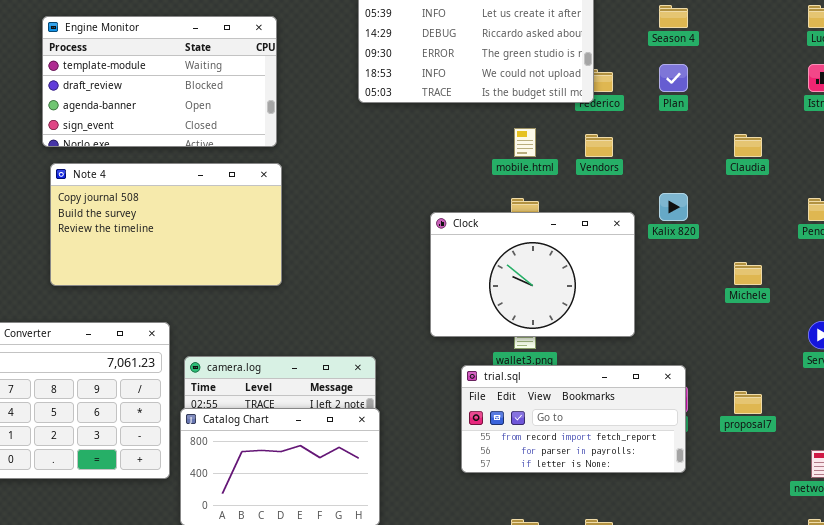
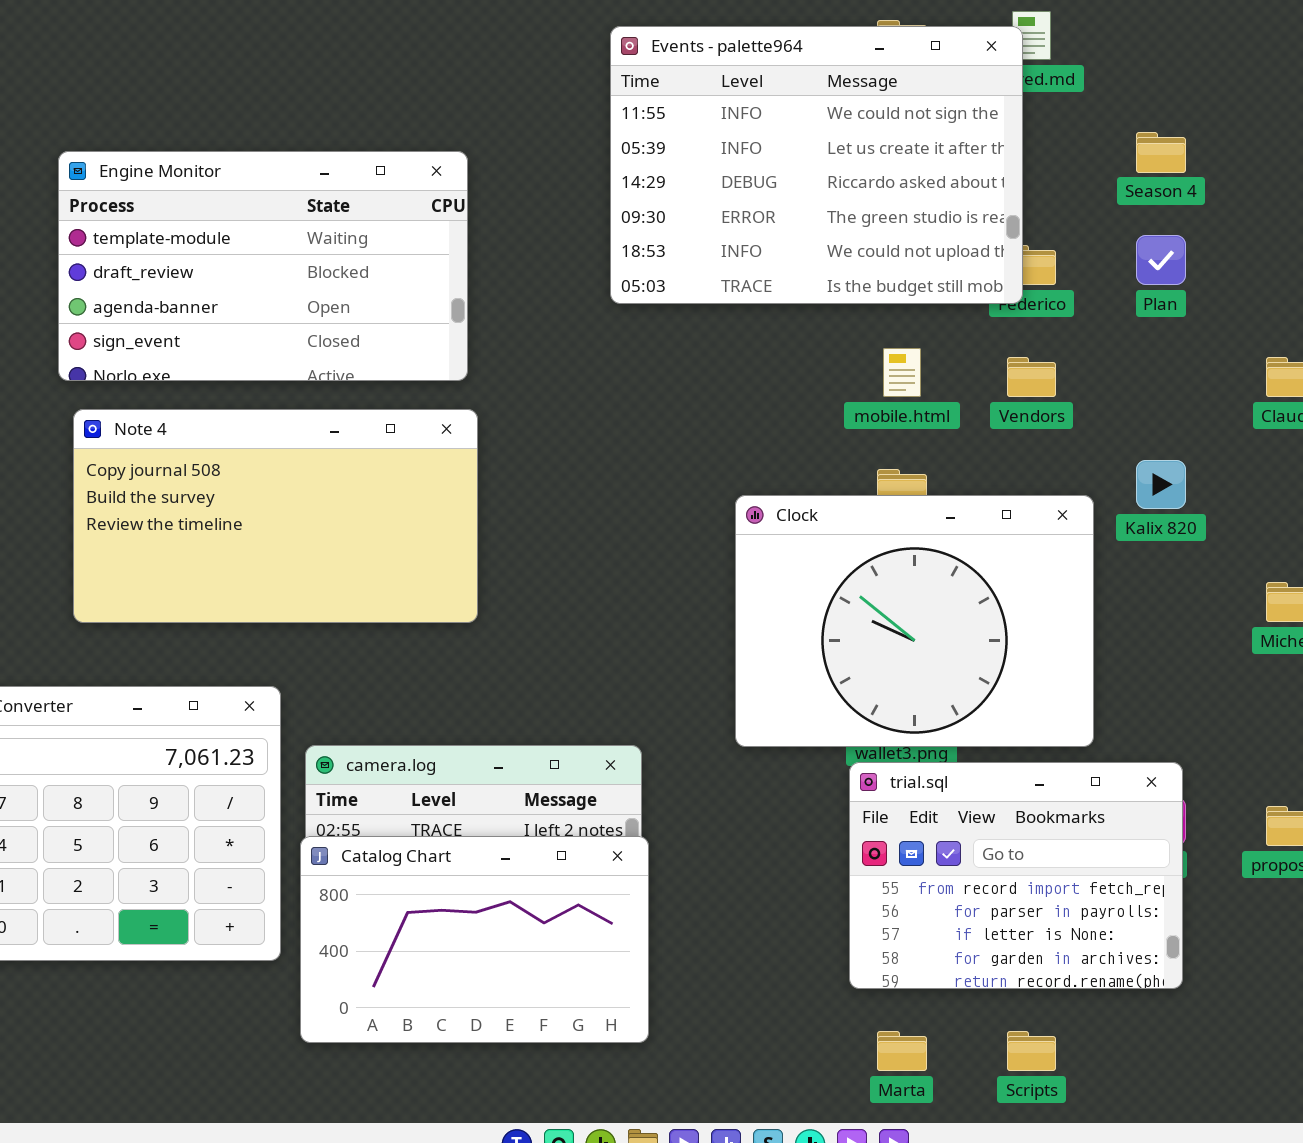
Clock: [430,212,635,337] -> [735,495,1094,747], resized
trial.sql: [461,365,686,473] -> [849,762,1183,989], resized

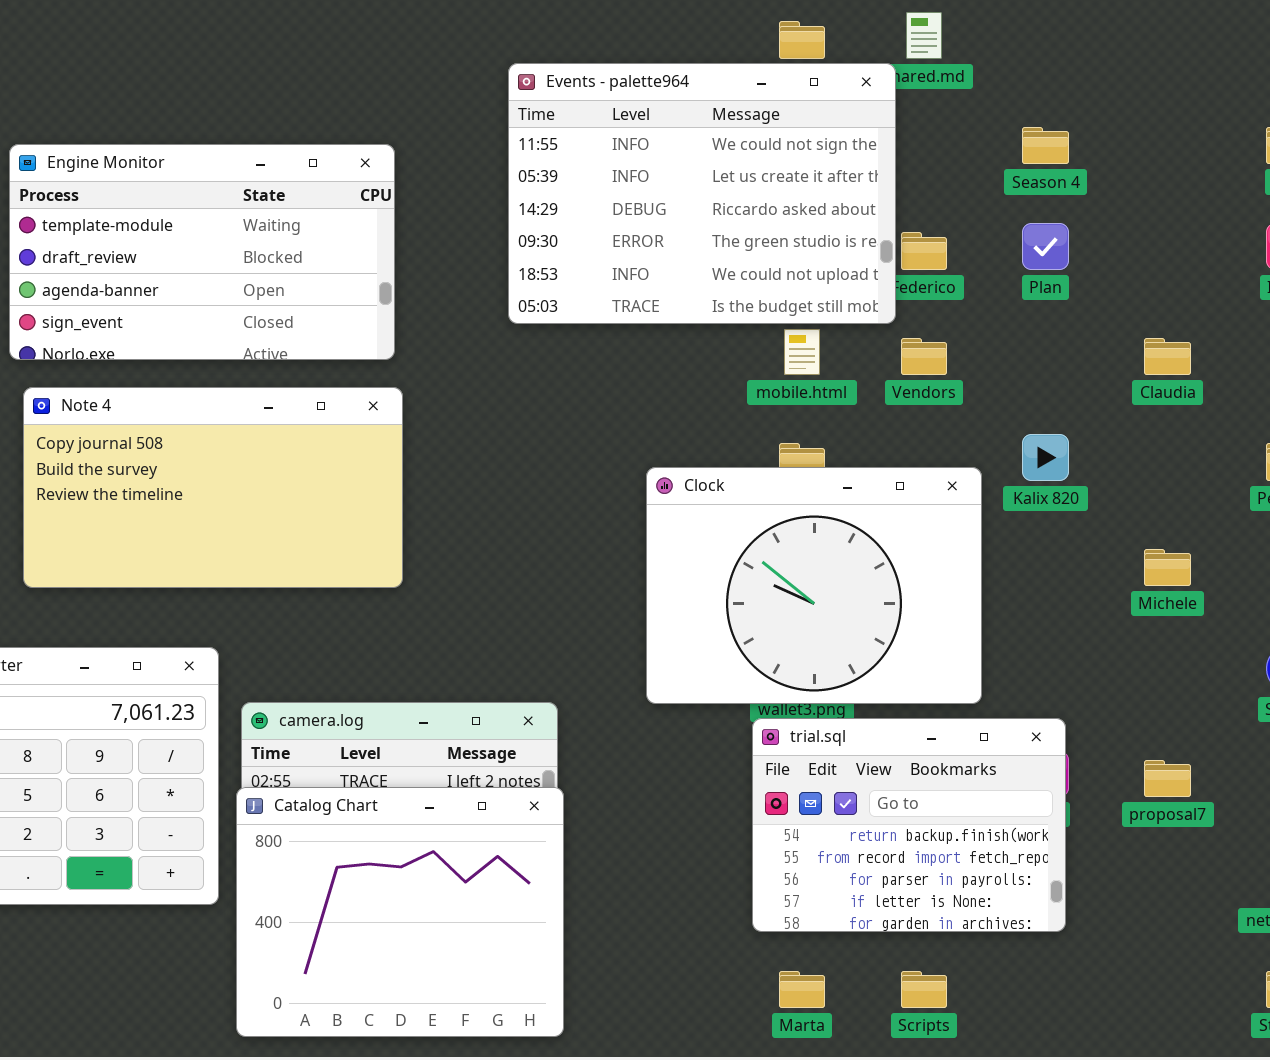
Events - palette964: [610,26,1023,304] -> [508,63,896,324], moved
trial.sql: [849,762,1183,989] -> [752,718,1066,932], scrolled up 1 row
Catalog Chart: [300,836,649,1043] -> [236,787,564,1037], resized

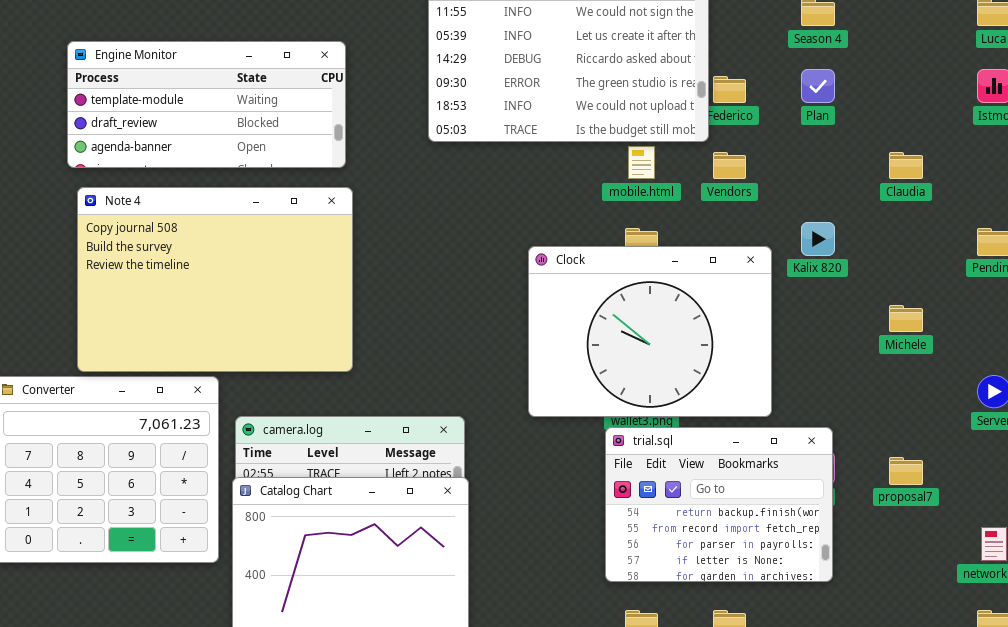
Engine Monitor: [9,144,395,360] -> [67,41,346,168], resized
Note 4: [23,387,403,588] -> [77,187,353,372], resized

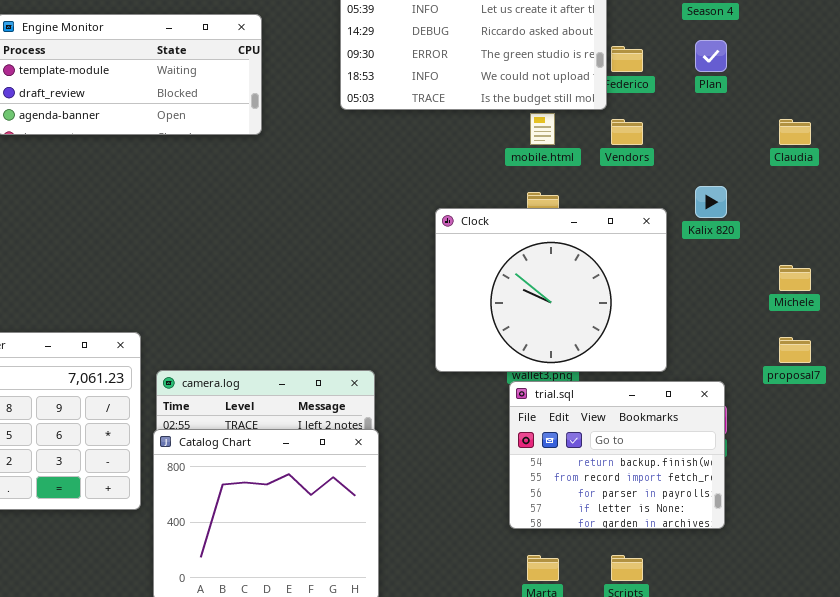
Note 4: [77,187,353,372] -> none, closed
proposal7: [889,457,923,485] -> [779,337,811,363], moved

